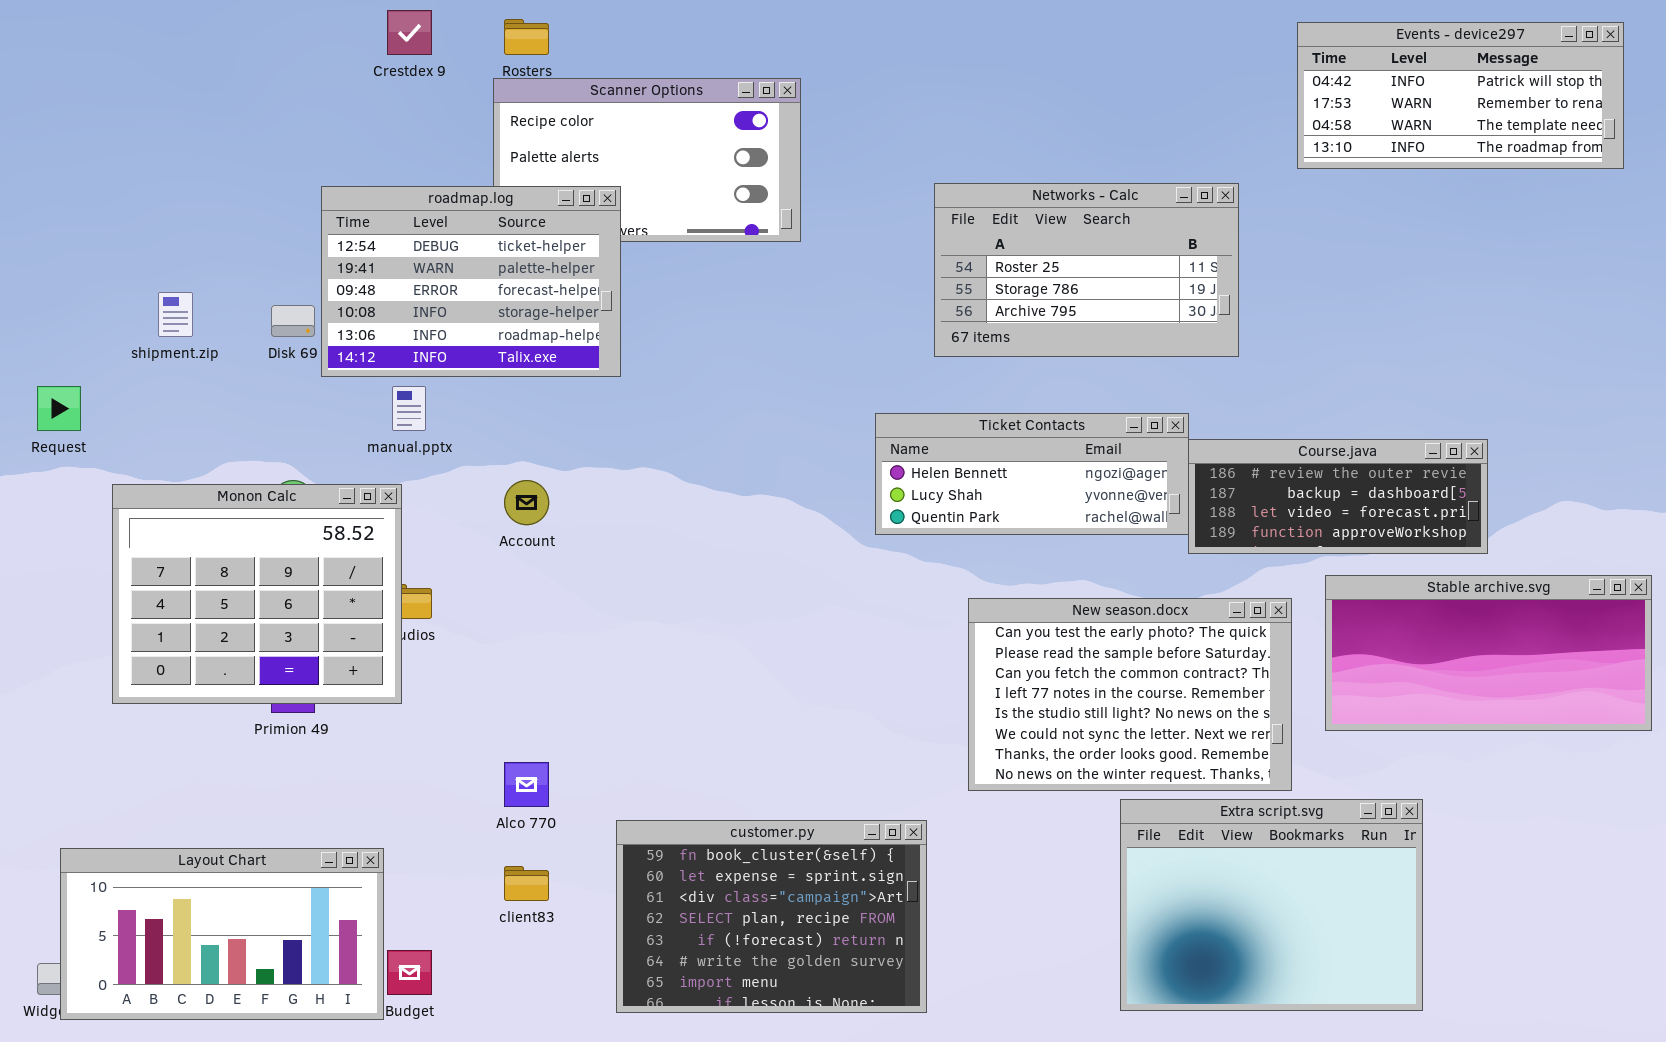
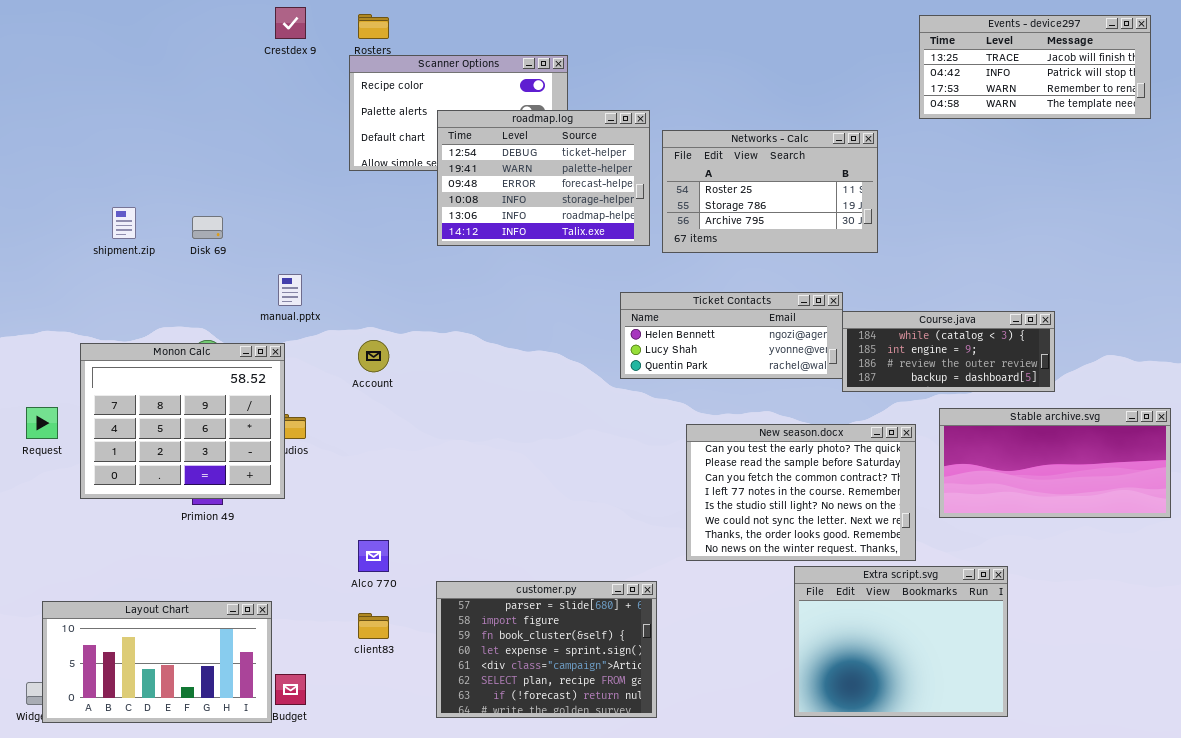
Events - device297: [1297,22,1624,169] -> [919,15,1151,119], scrolled up 1 row
roadmap.log: [321,186,621,377] -> [437,110,650,246], moved
Request: [37,386,81,431] -> [26,407,58,439], moved
Course.java: [1188,439,1488,554] -> [842,311,1055,392], scrolled up 2 rows
customer.py: [616,820,927,1013] -> [436,581,657,718], scrolled up 2 rows

